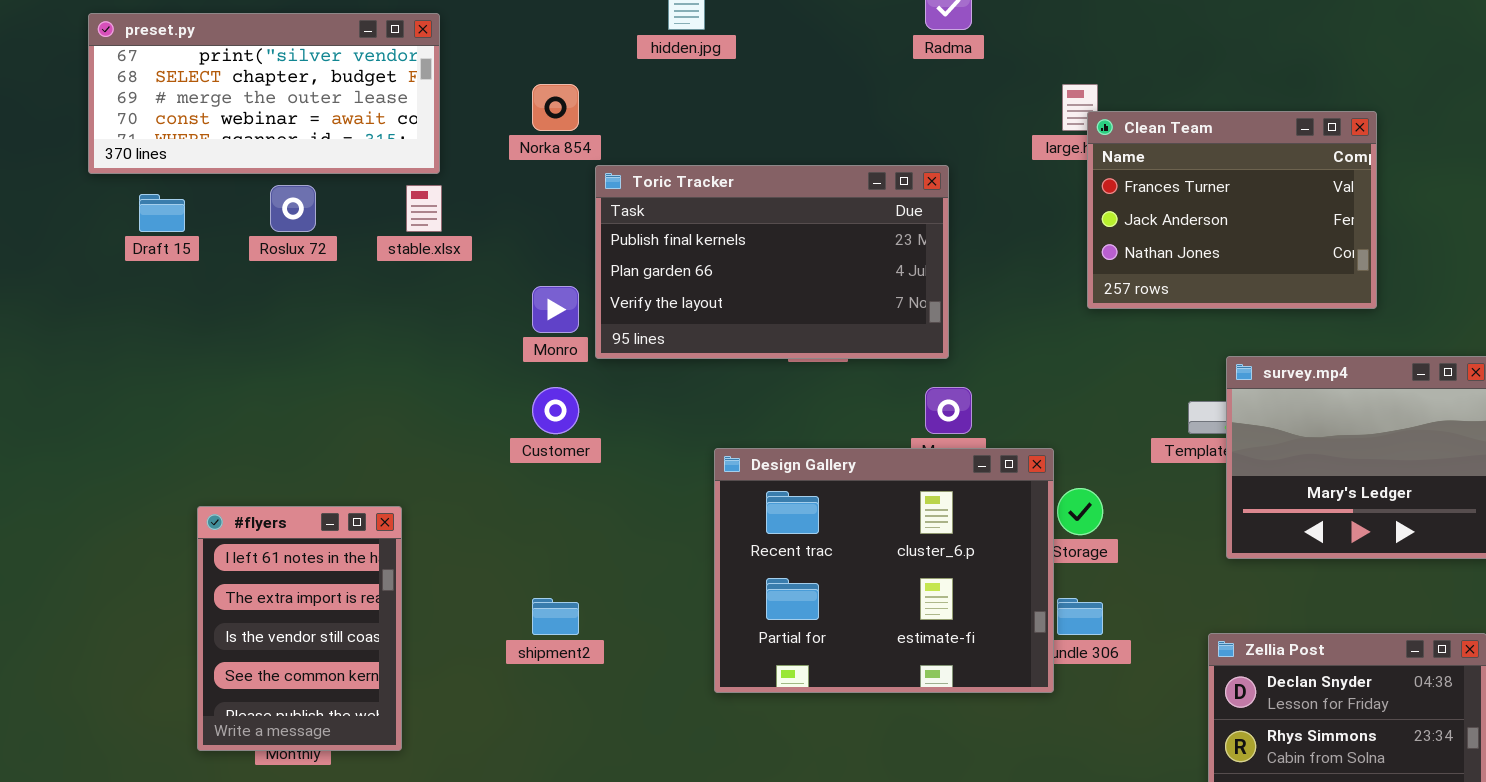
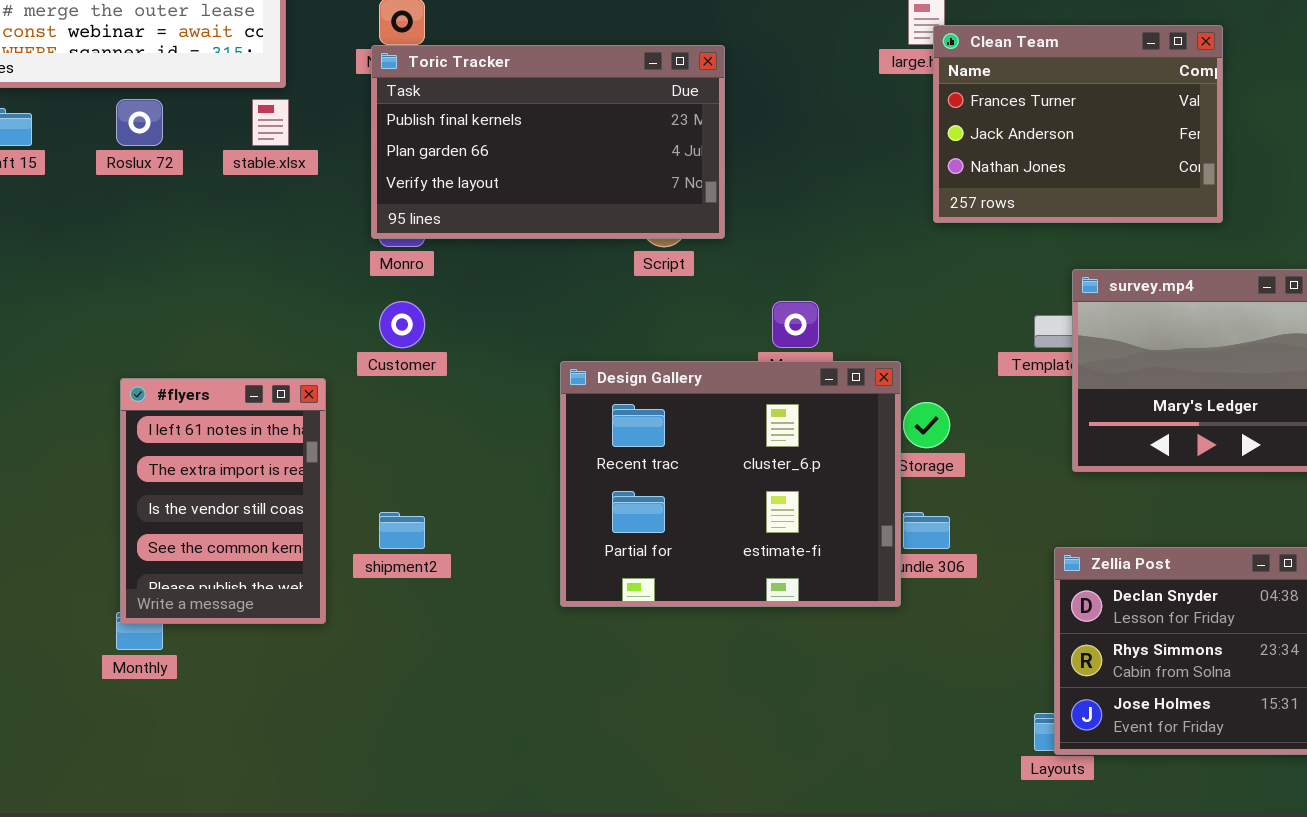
Toric Tracker: [595,165,949,359] -> [371,45,725,239], moved
#flyers: [197,506,402,751] -> [120,378,326,624], moved

